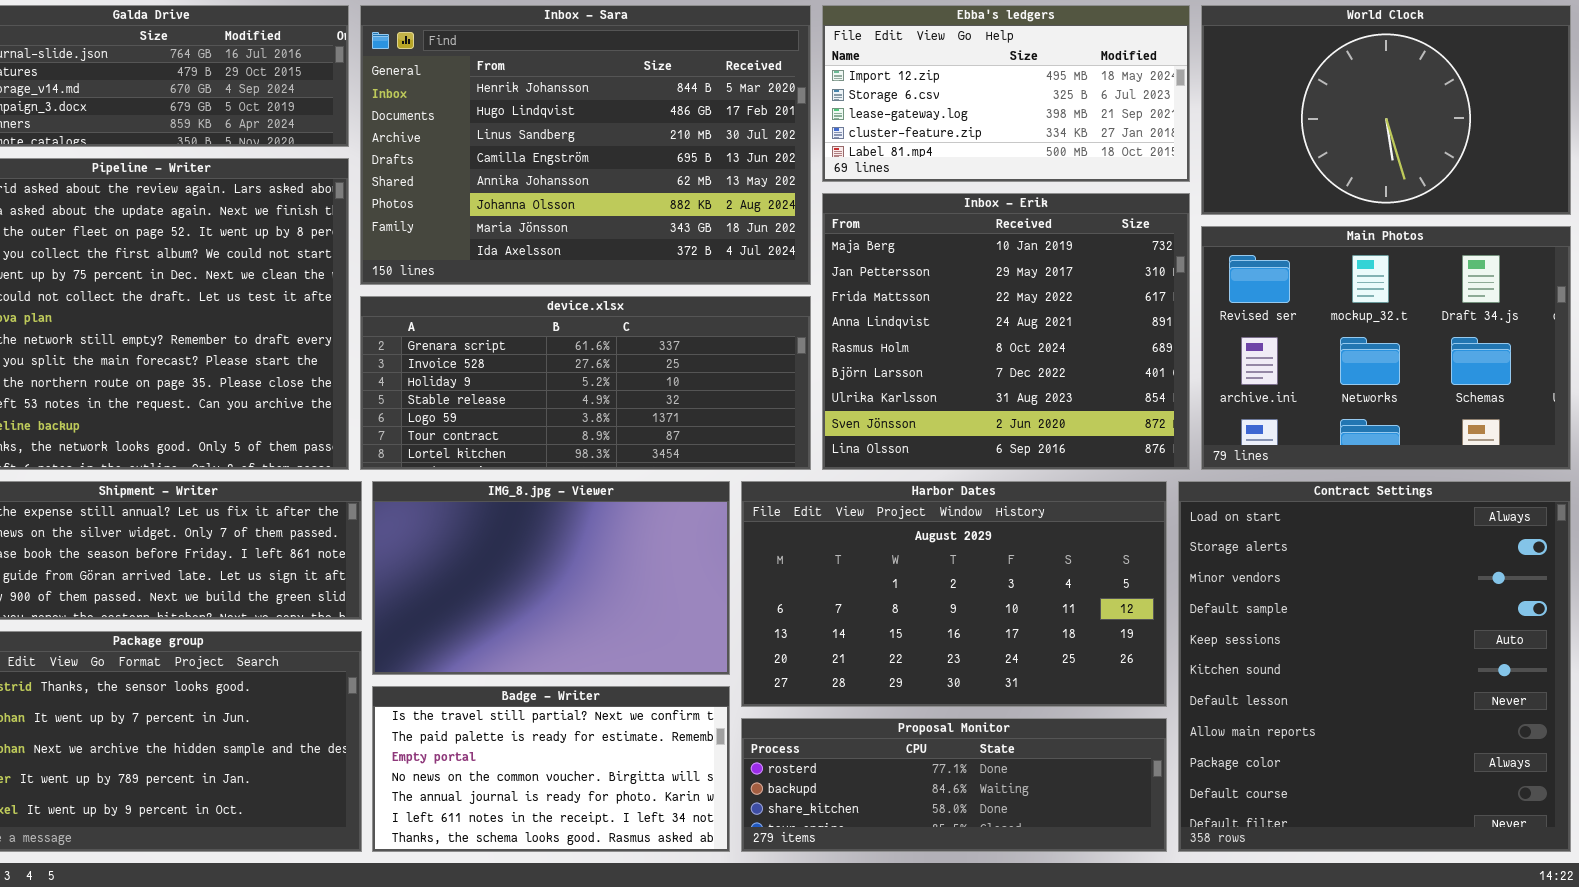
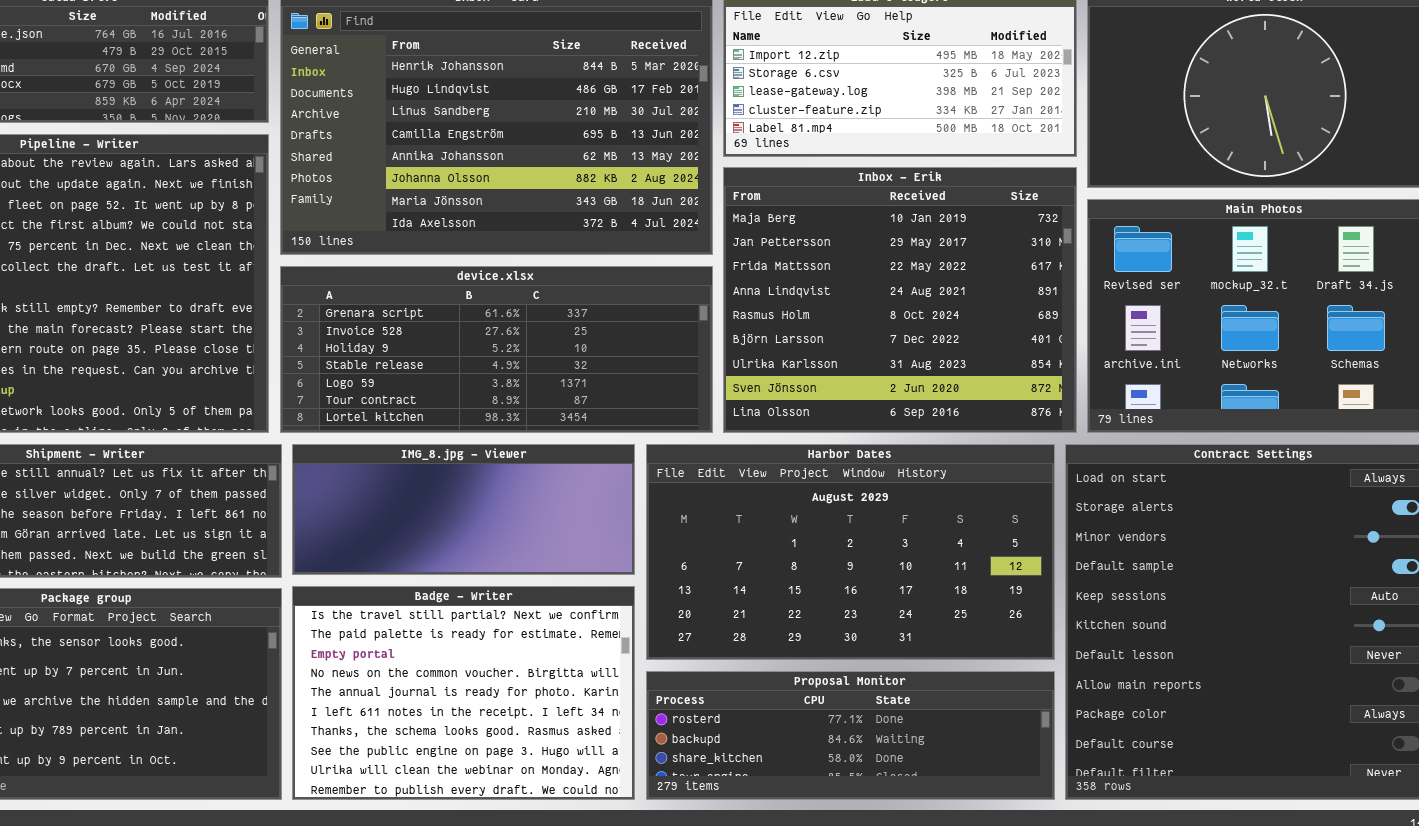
IMG_8.jpg - Viewer: [372,481,730,675] -> [292,444,635,575], resized
Badge - Writer: [372,686,730,852] -> [292,586,635,800], resized

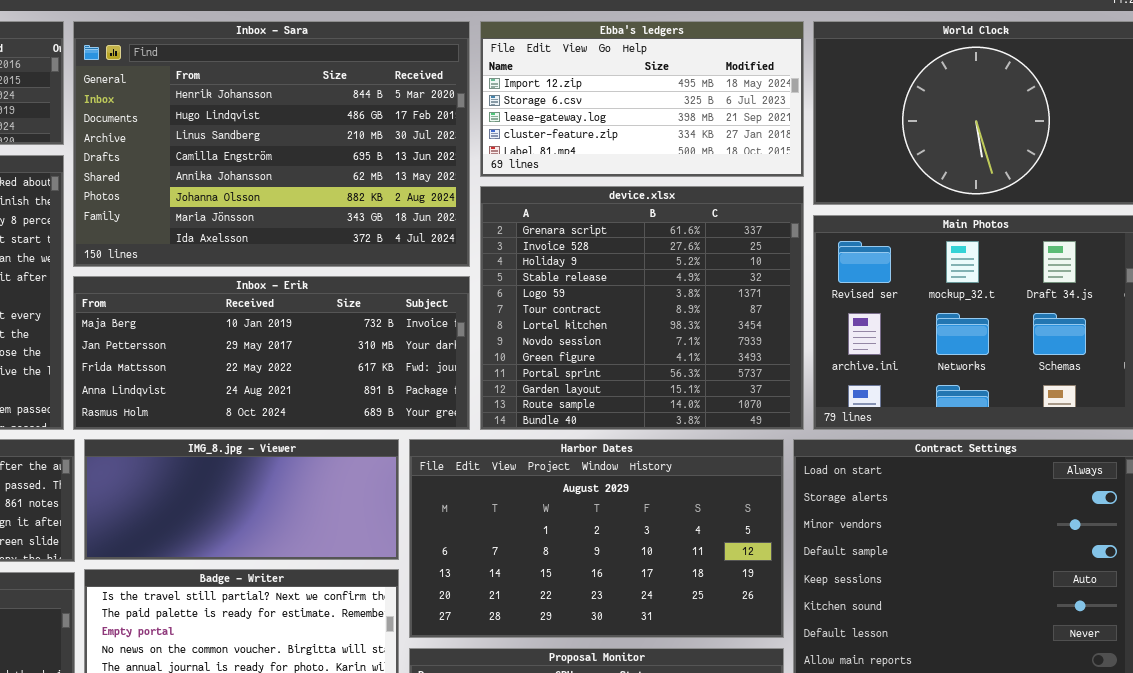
Inbox - Erik: [723,167,1077,433] -> [73,276,470,430], moved, resized
device.xlsx: [280,266,713,433] -> [480,186,804,430], moved, resized

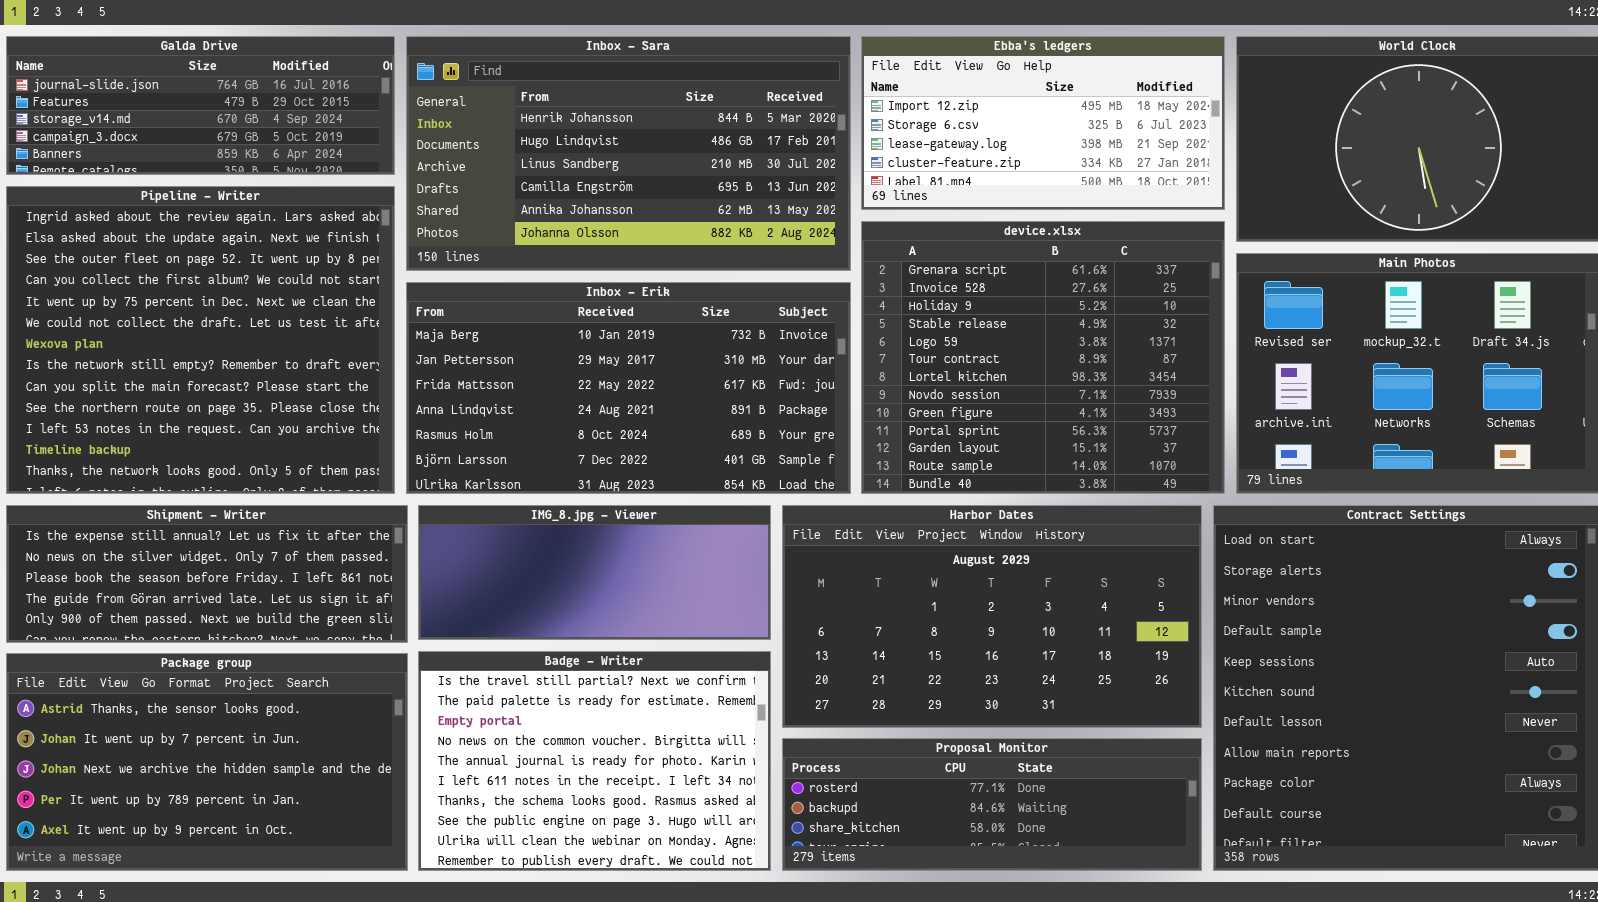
Inbox - Sara: [73,21,470,267] -> [406,36,851,271], resized
Inbox - Erik: [73,276,470,430] -> [406,282,851,494], resized

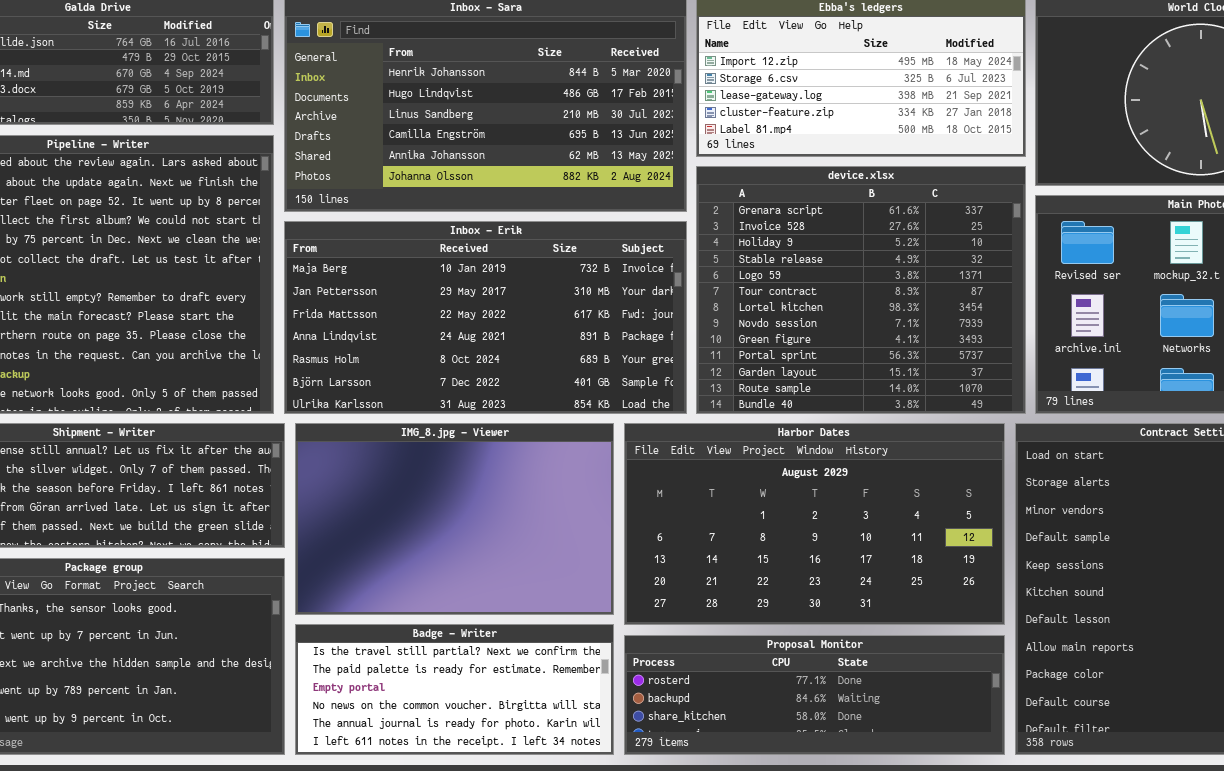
IMG_8.jpg - Viewer: [418,505,771,640] -> [295,423,614,615], resized
Badge - Writer: [418,651,771,871] -> [295,624,614,755], resized

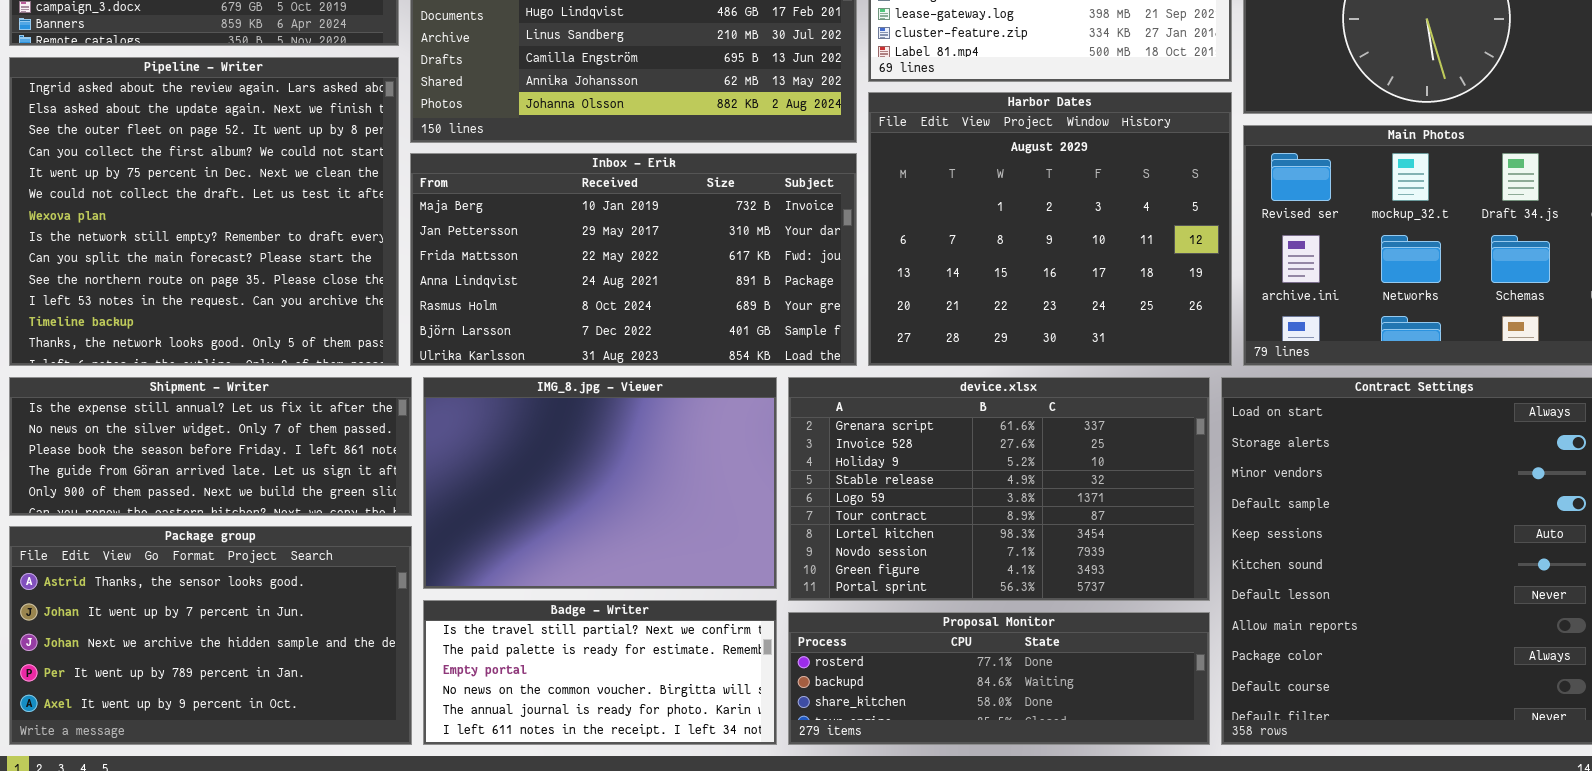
device.xlsx: [696,166,1026,414] -> [788,377,1210,601], moved, resized
Harbor Dates: [624,423,1005,625] -> [868,92,1232,366], moved, resized

